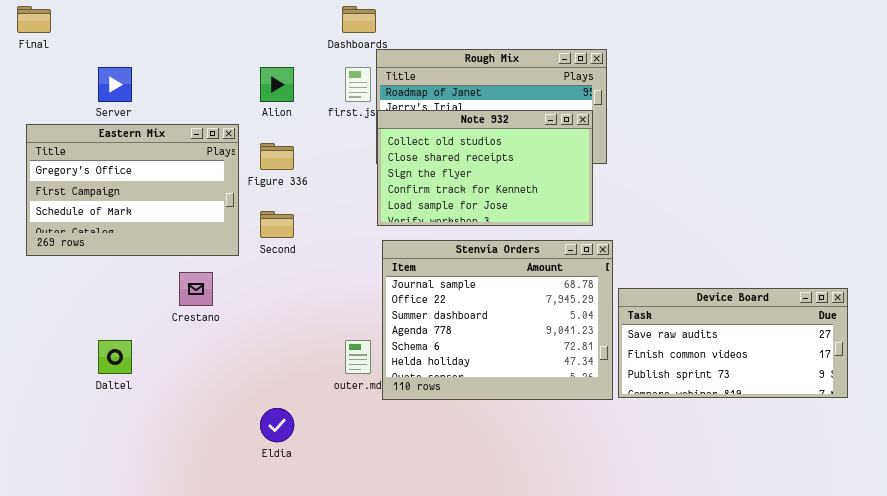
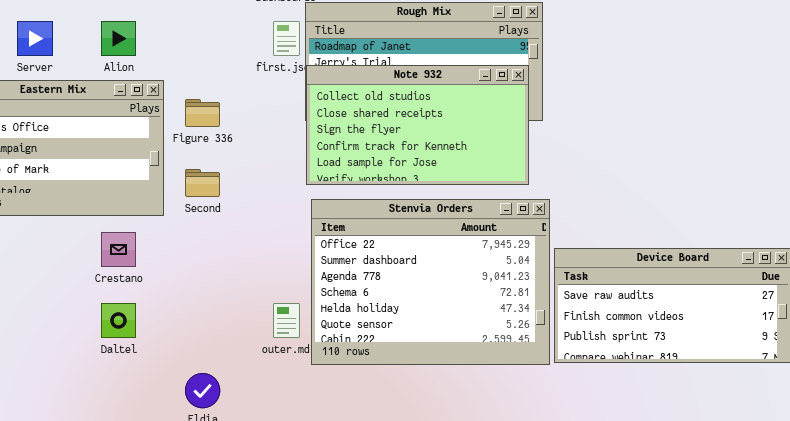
Alion: [260,67,294,102] -> [101,21,136,56], moved
Stenvia Orders: [382,240,613,400] -> [311,199,550,365], scrolled down 1 row
Daltel: [98,340,132,374] -> [101,303,136,338], moved

